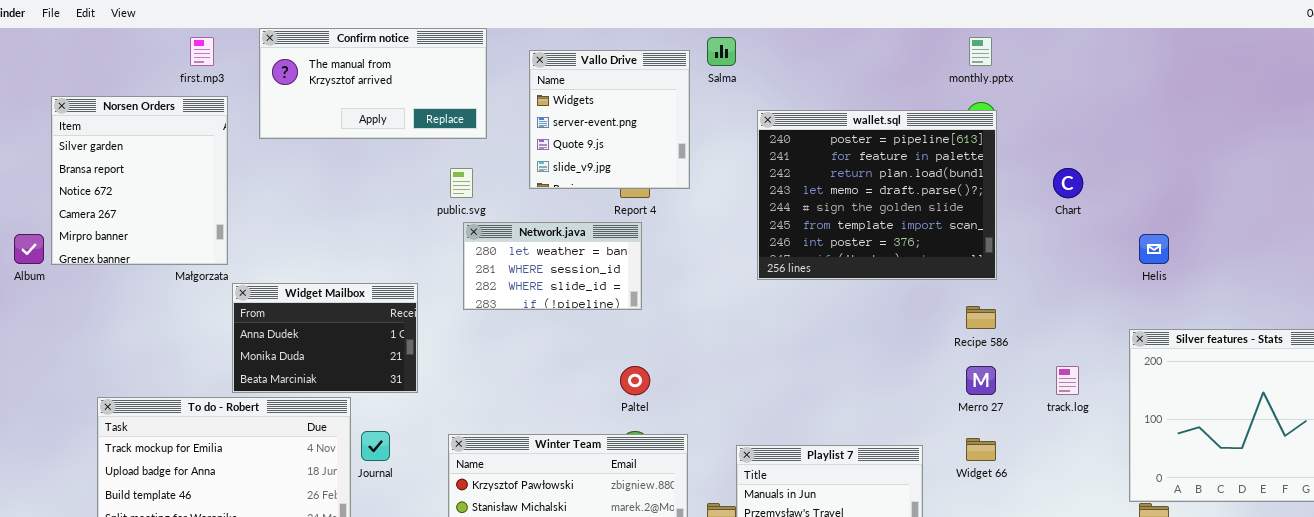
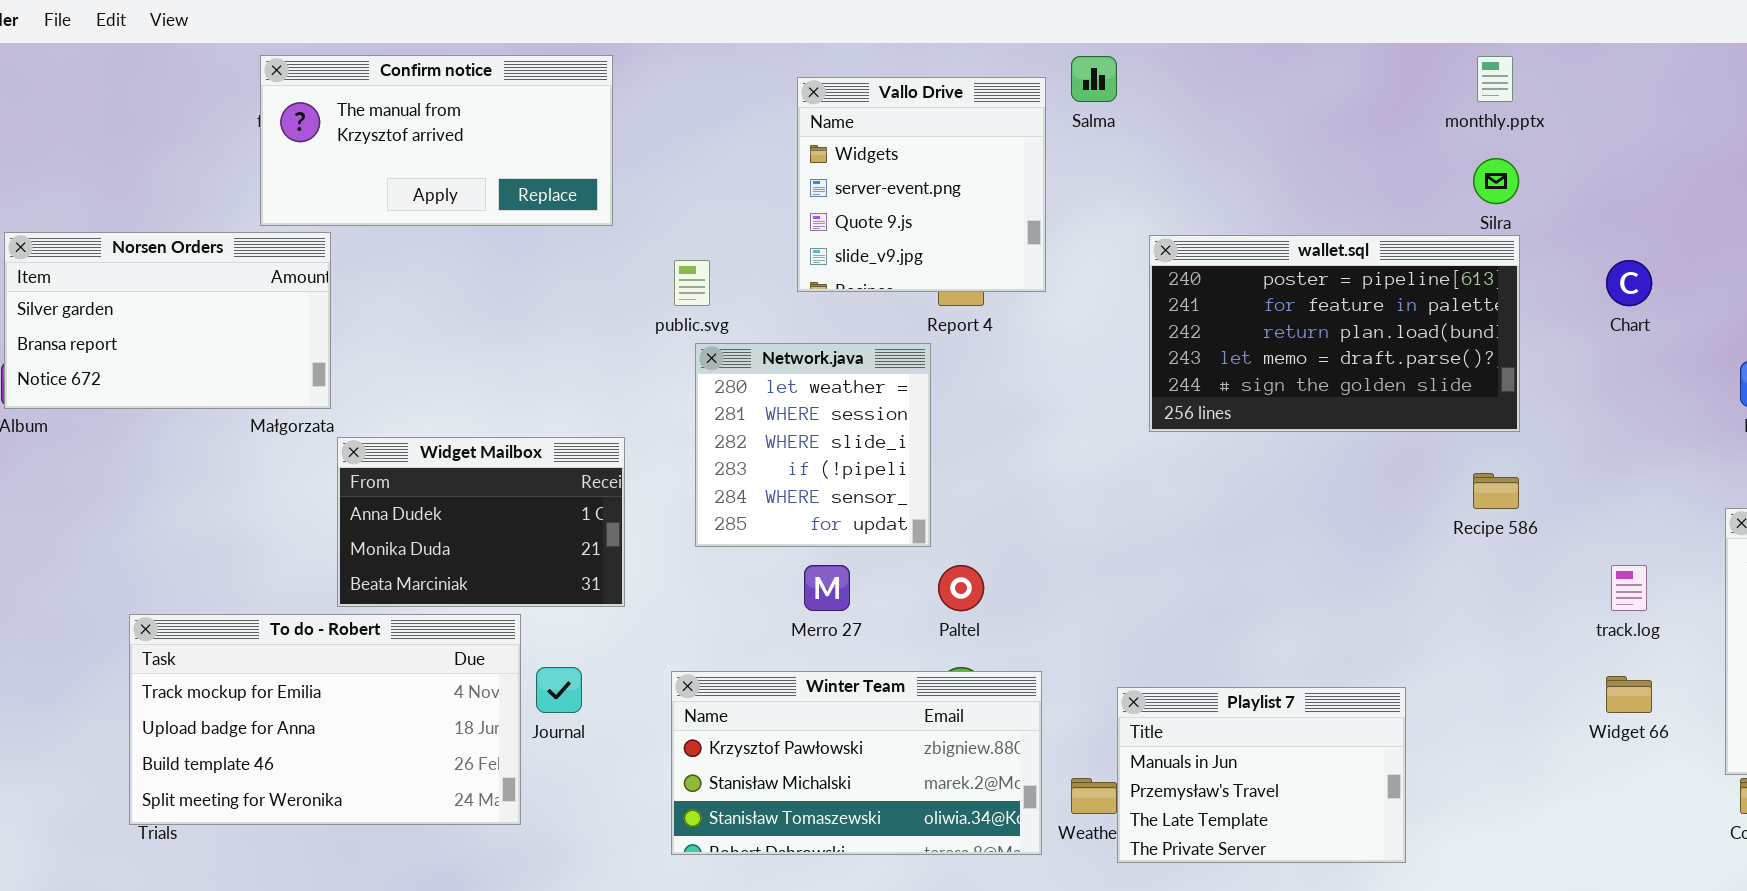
Confirm notice: [259,28,487,139] -> [260,55,613,226], moved
Norsen Orders: [51,96,228,265] -> [4,232,331,409], resized
wallet.sql: [757,110,997,280] -> [1149,235,1520,432], resized
Network.java: [463,222,642,310] -> [695,343,931,547], resized
Merro 27: [966,366,996,395] -> [804,565,850,611], moved
Widget 66: [966,438,996,461] -> [1606,676,1652,713], moved

